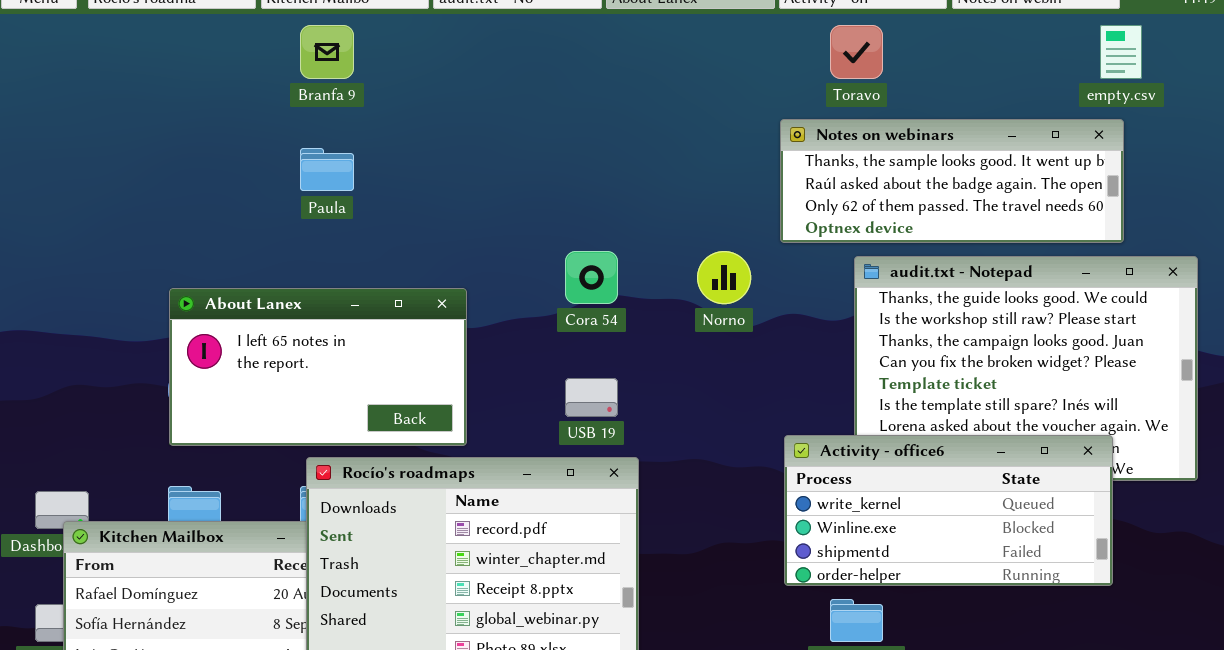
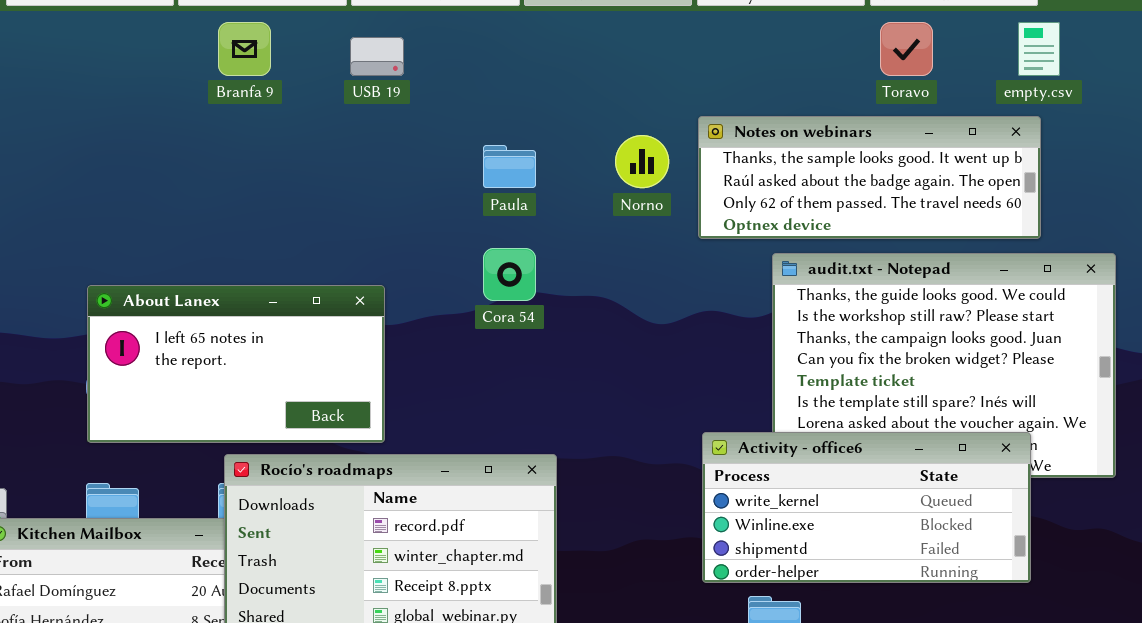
Toravo: [830,25,883,79] -> [880,22,933,76], moved
Paula: [300,148,354,191] -> [483,145,536,188], moved
Norno: [697,251,751,304] -> [615,135,669,188], moved
USB 19: [565,378,618,417] -> [350,37,404,76], moved

